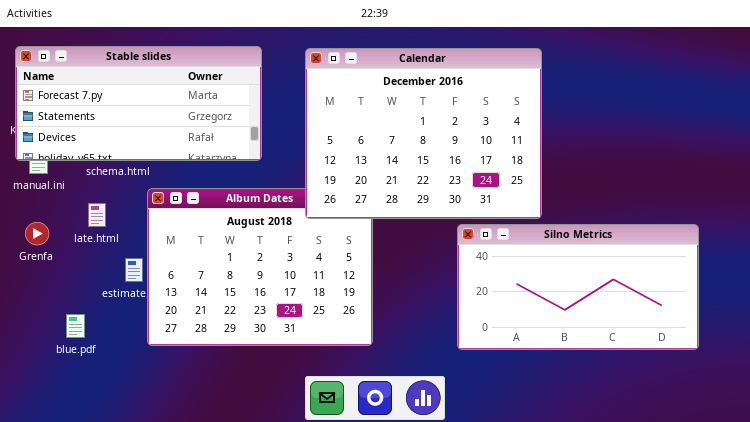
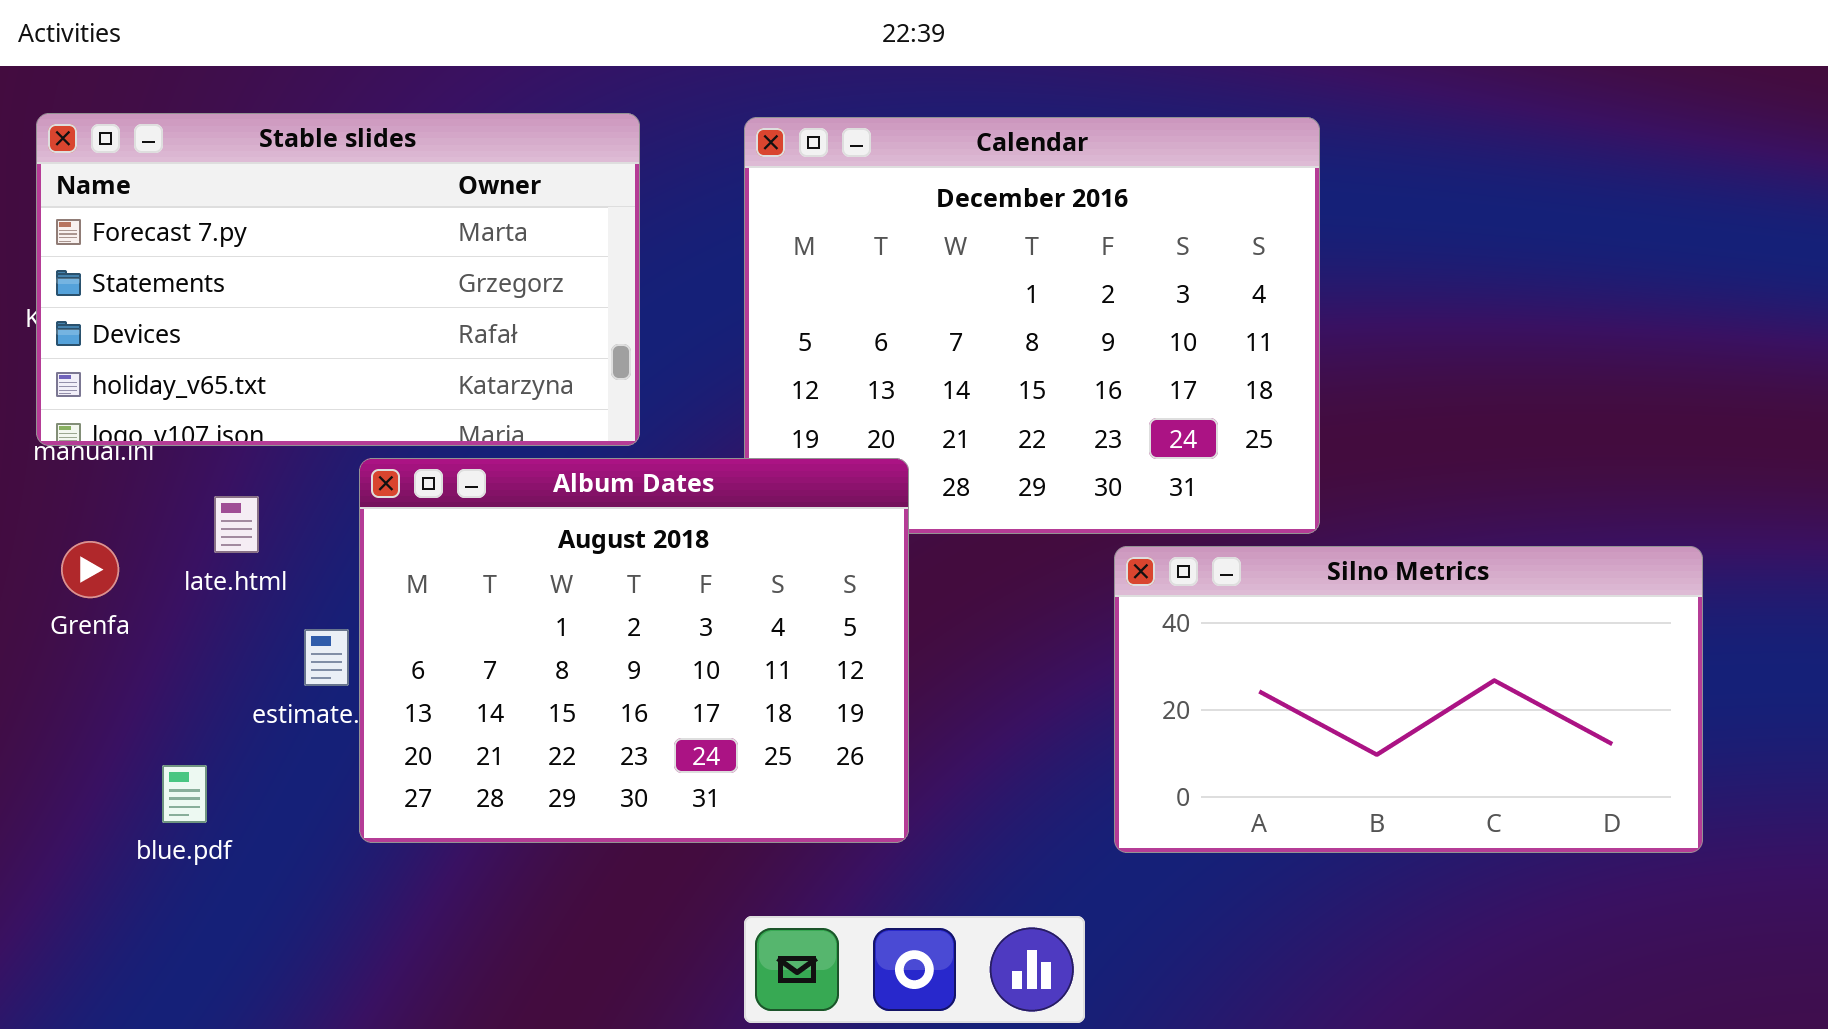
Stable slides: [15,46,262,161] -> [36,113,640,446], resized
Album Dates: [147,188,373,346] -> [359,458,909,843], raised

